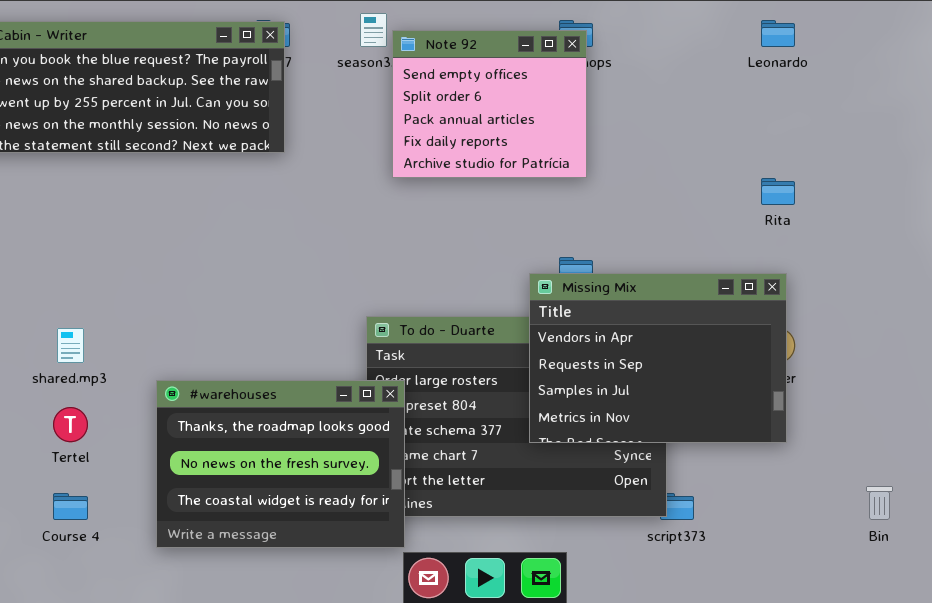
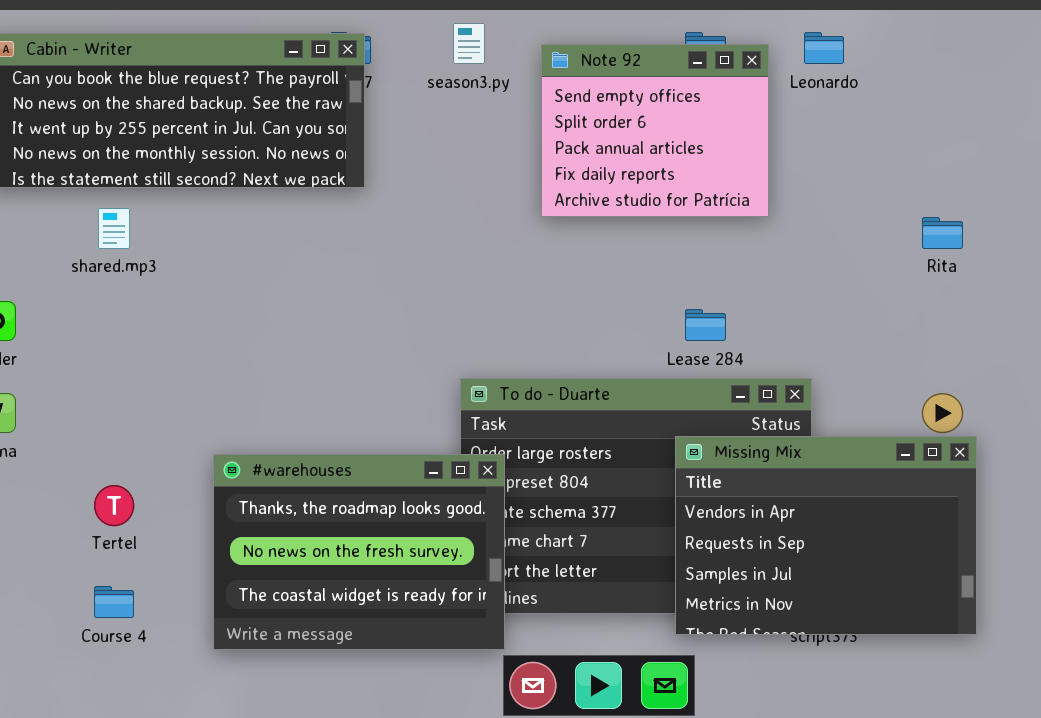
Leonardo: [761,20,795,47] -> [804,32,844,64], moved
Note 92: [392,30,587,178] -> [541,44,769,217], moved
Missing Mix: [529,273,787,443] -> [675,436,977,635], moved
shared.mp3: [57,328,84,363] -> [98,208,130,249], moved

